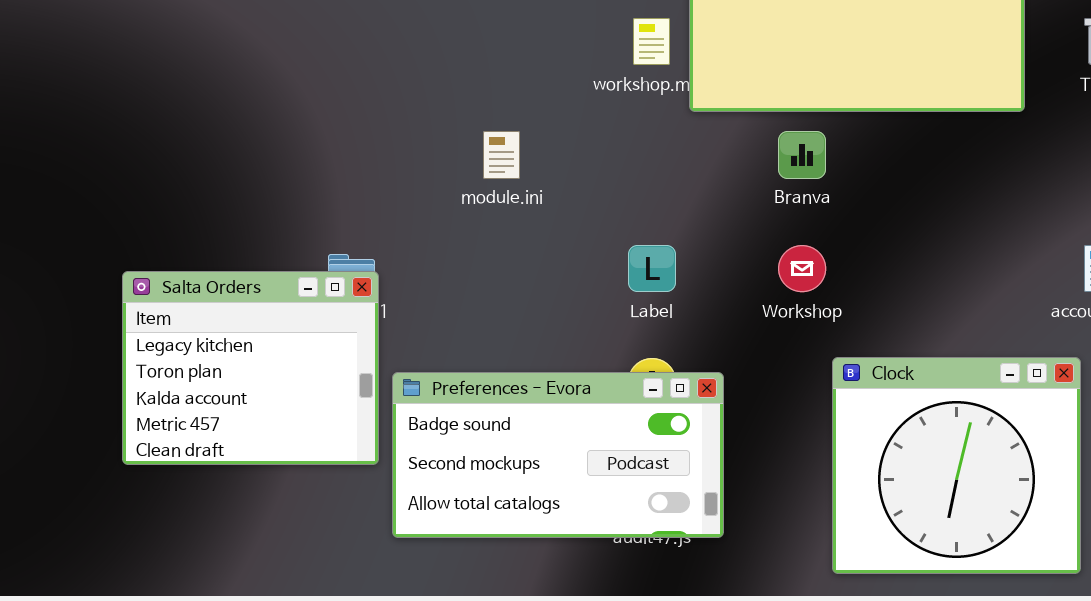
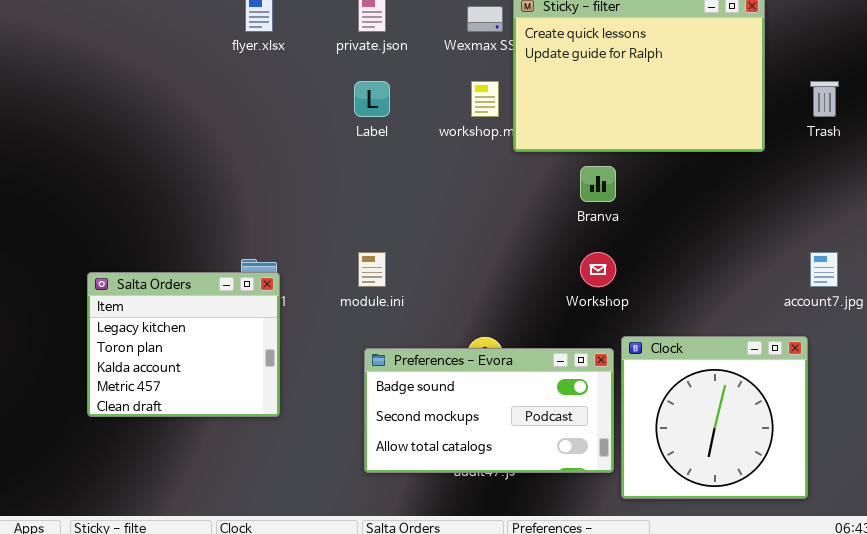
module.ini: [483,131,520,179] -> [358,252,386,287], moved
Label: [628,245,676,292] -> [354,81,390,117], moved
Preferences - Evora: [392,372,724,538] -> [364,348,614,473], moved

